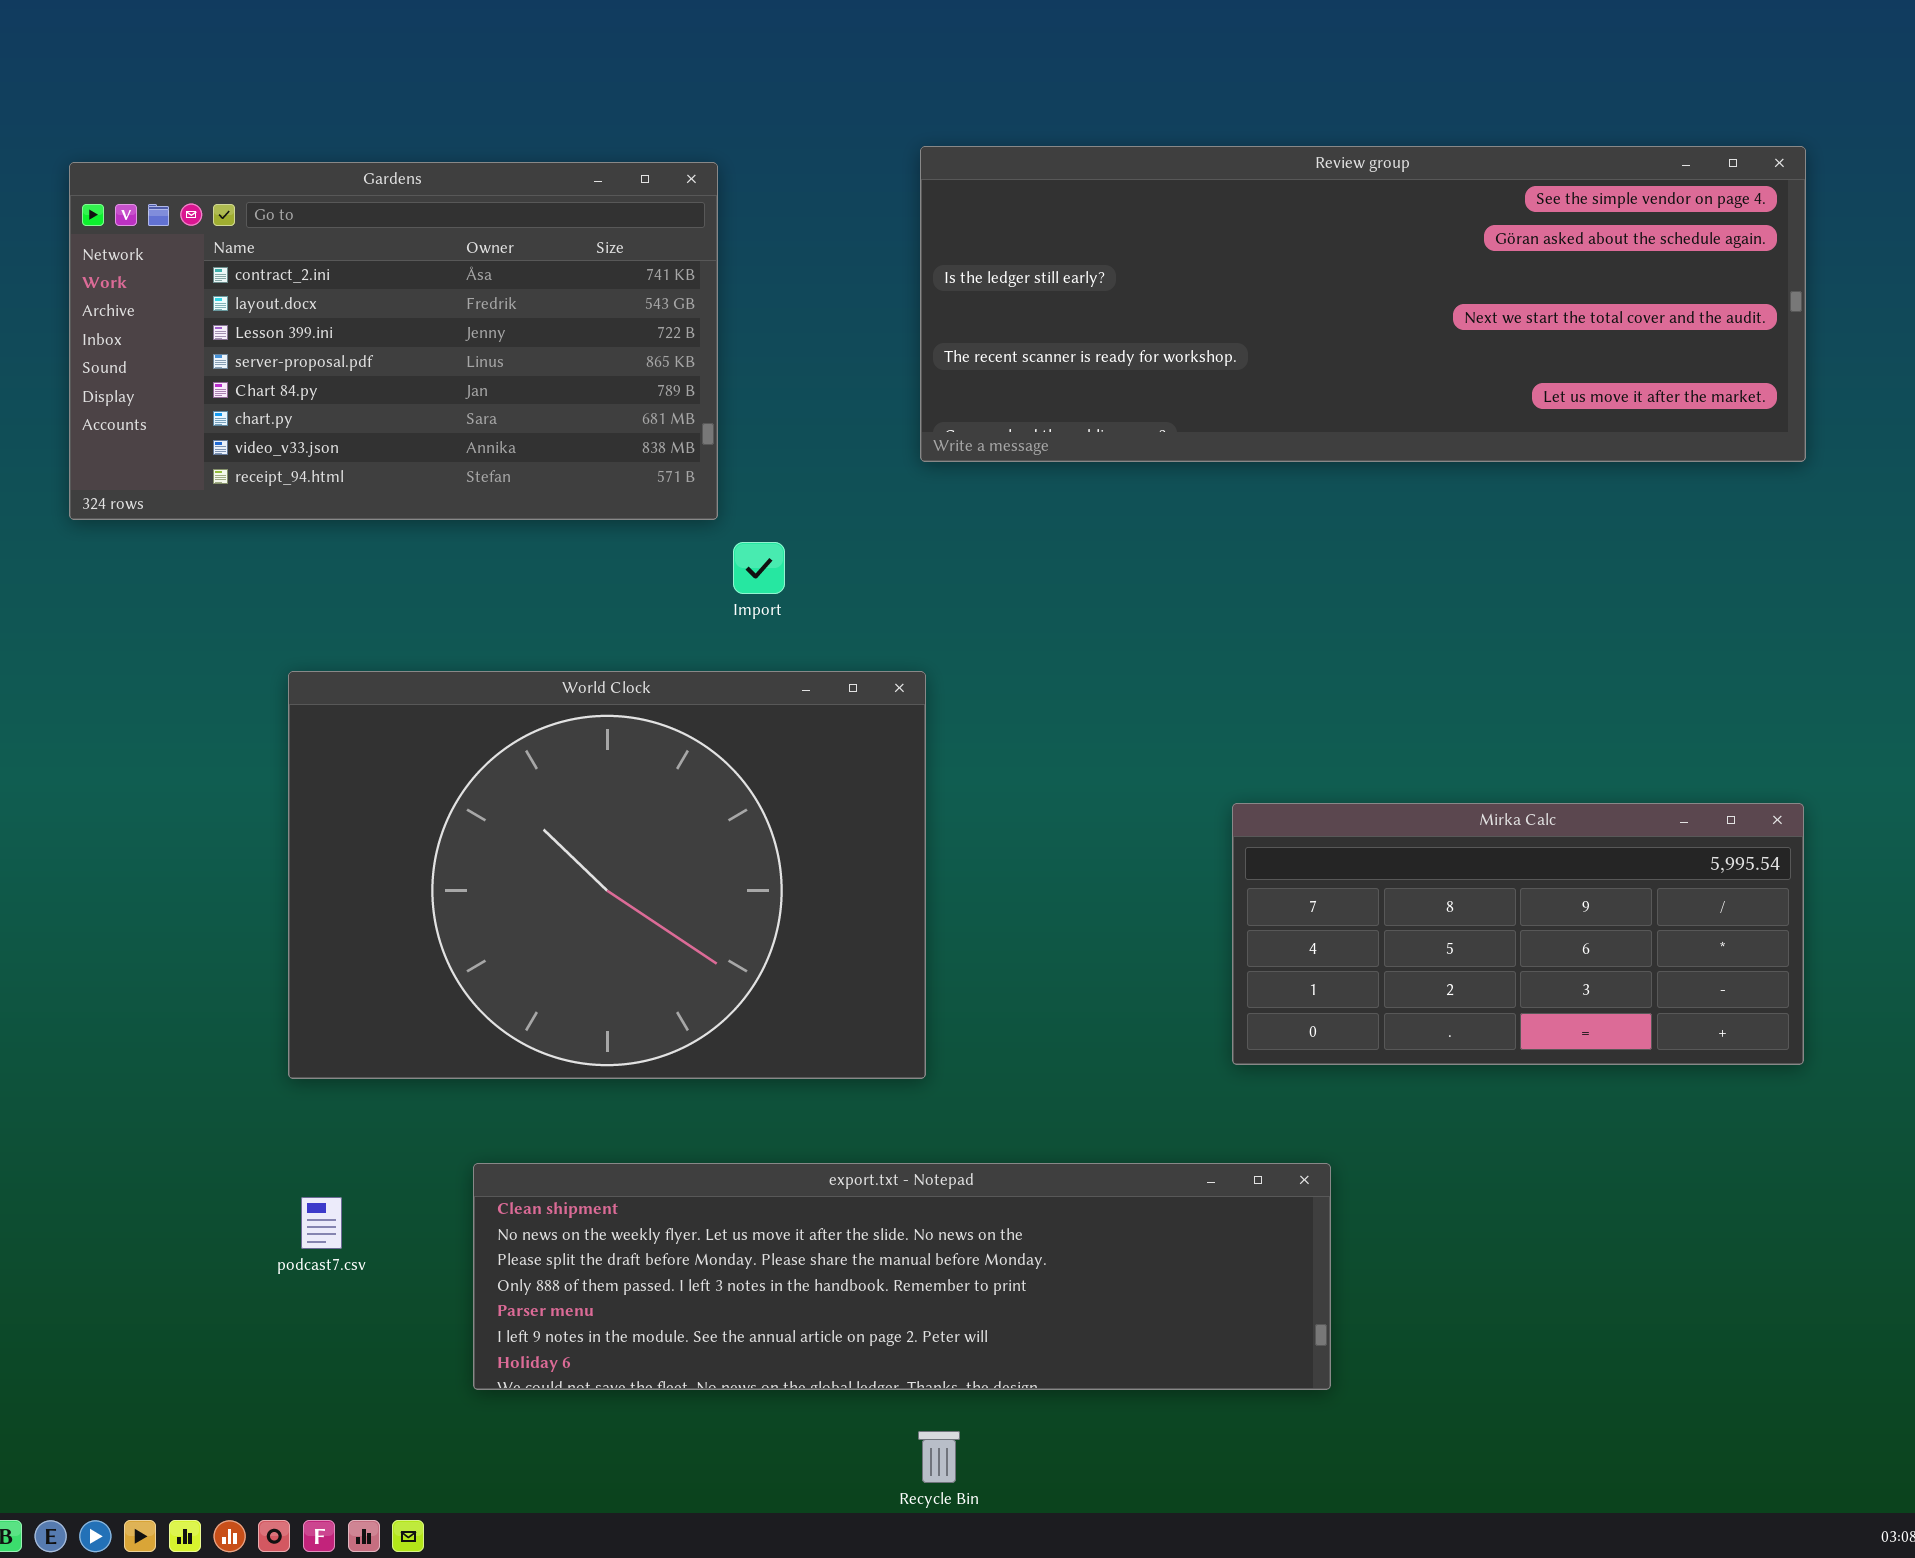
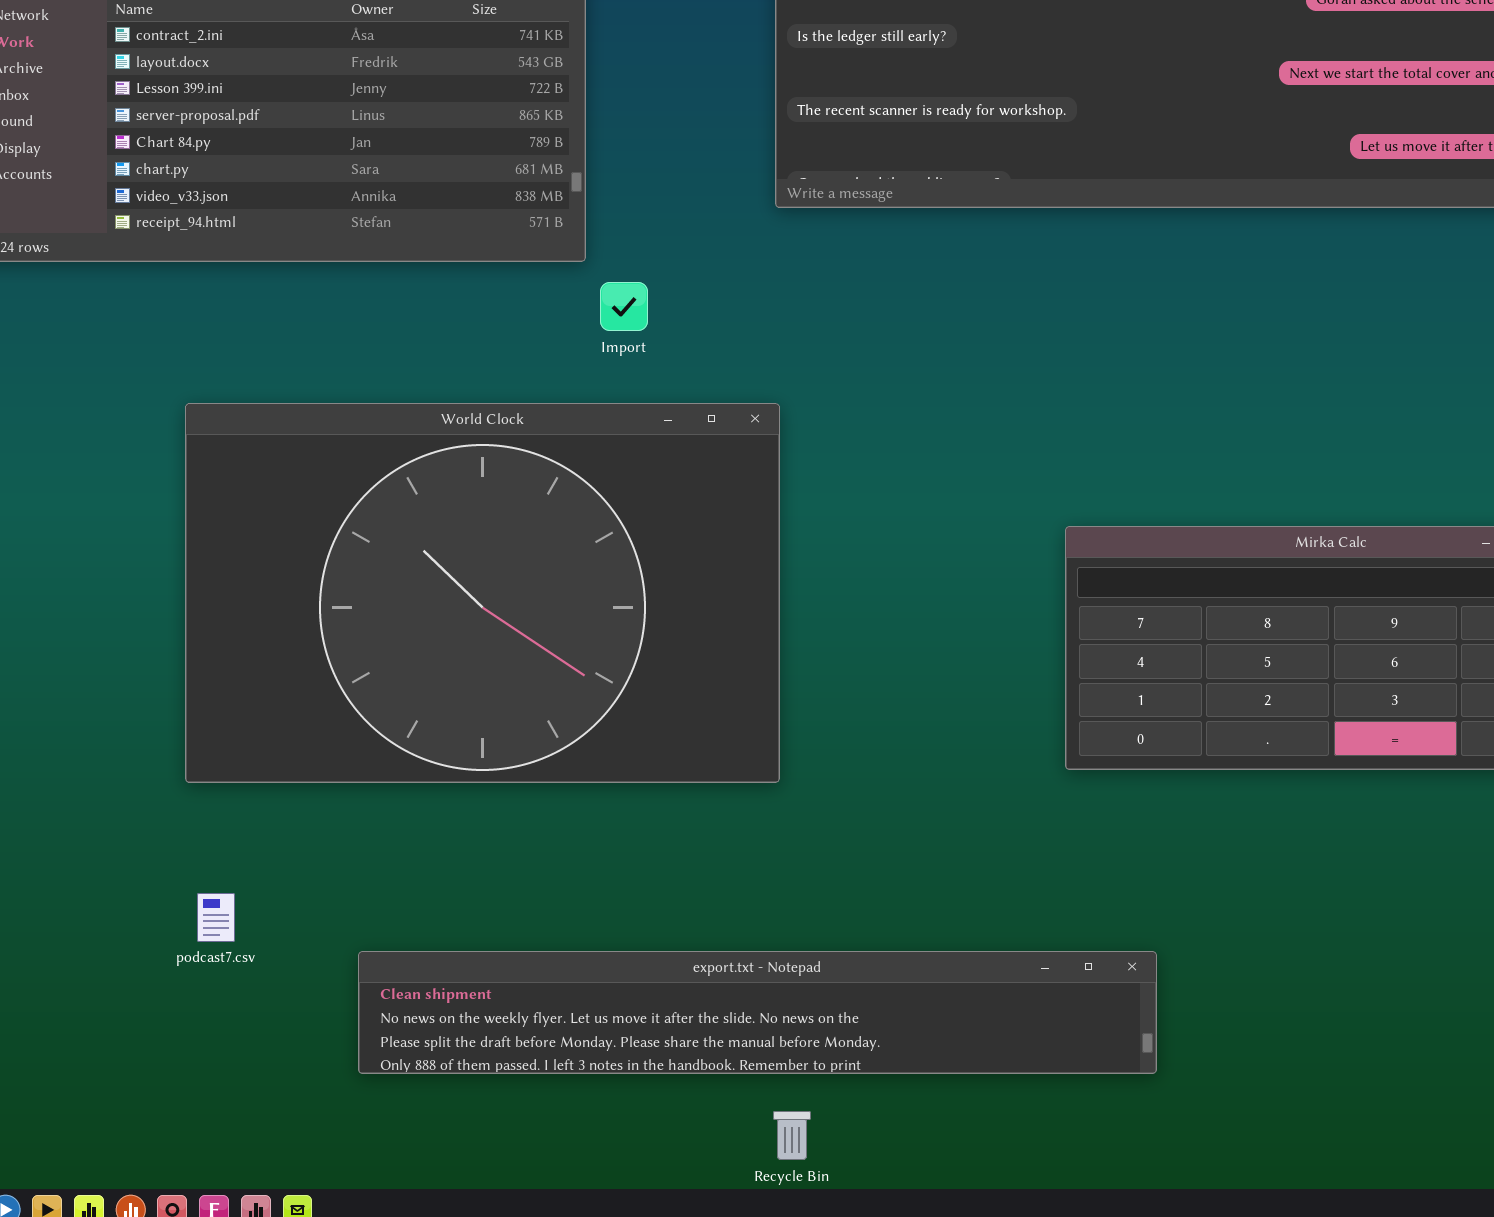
export.txt - Notepad: [473,1163,1331,1390] -> [358,951,1157,1074], resized

